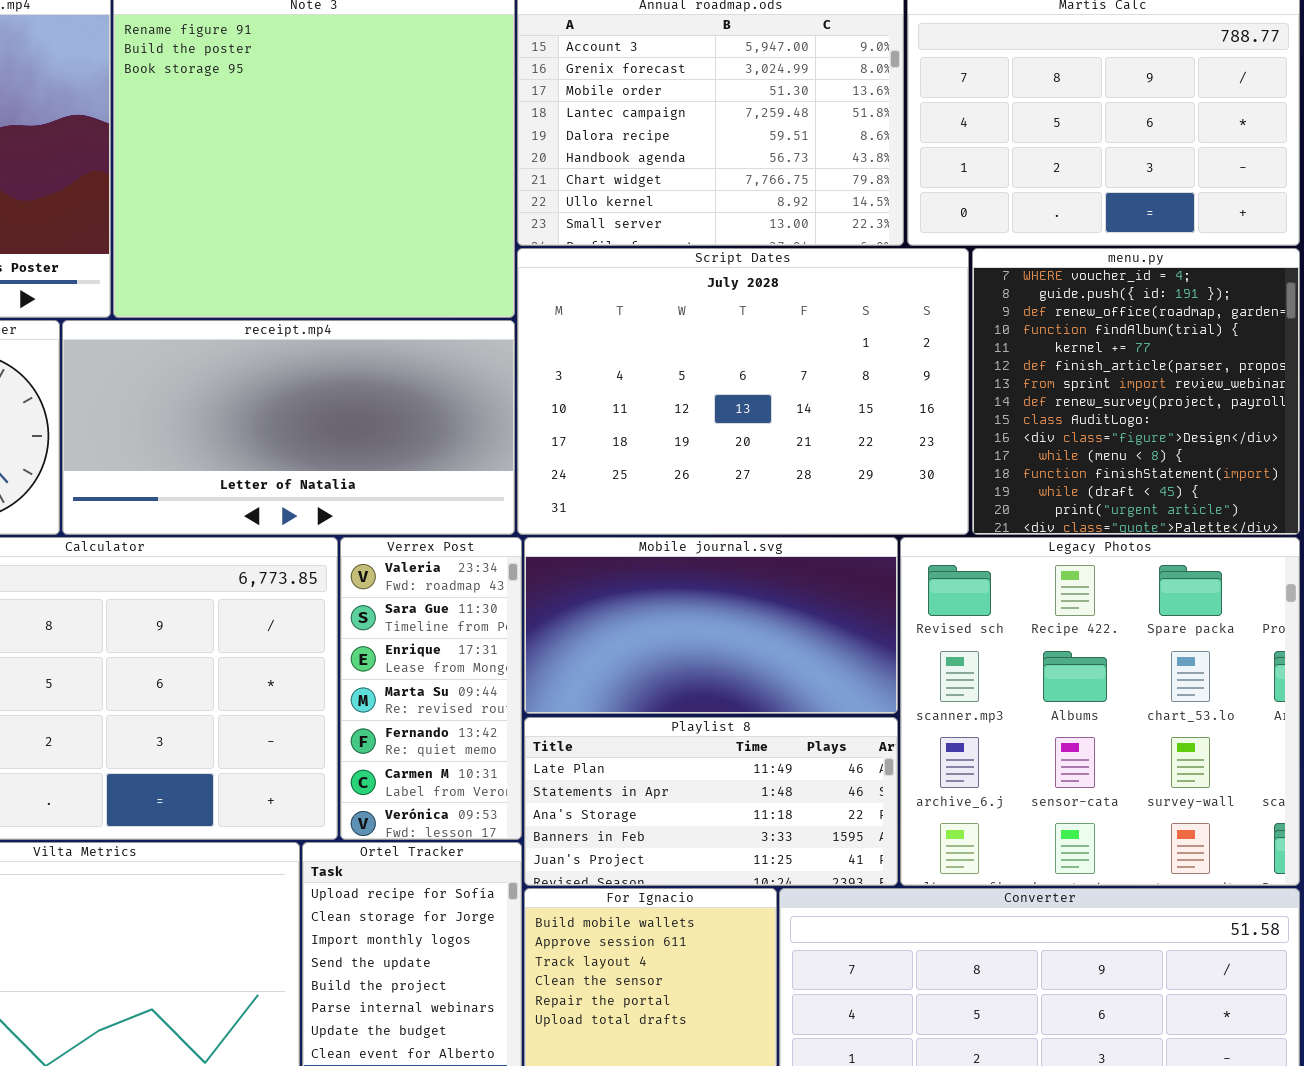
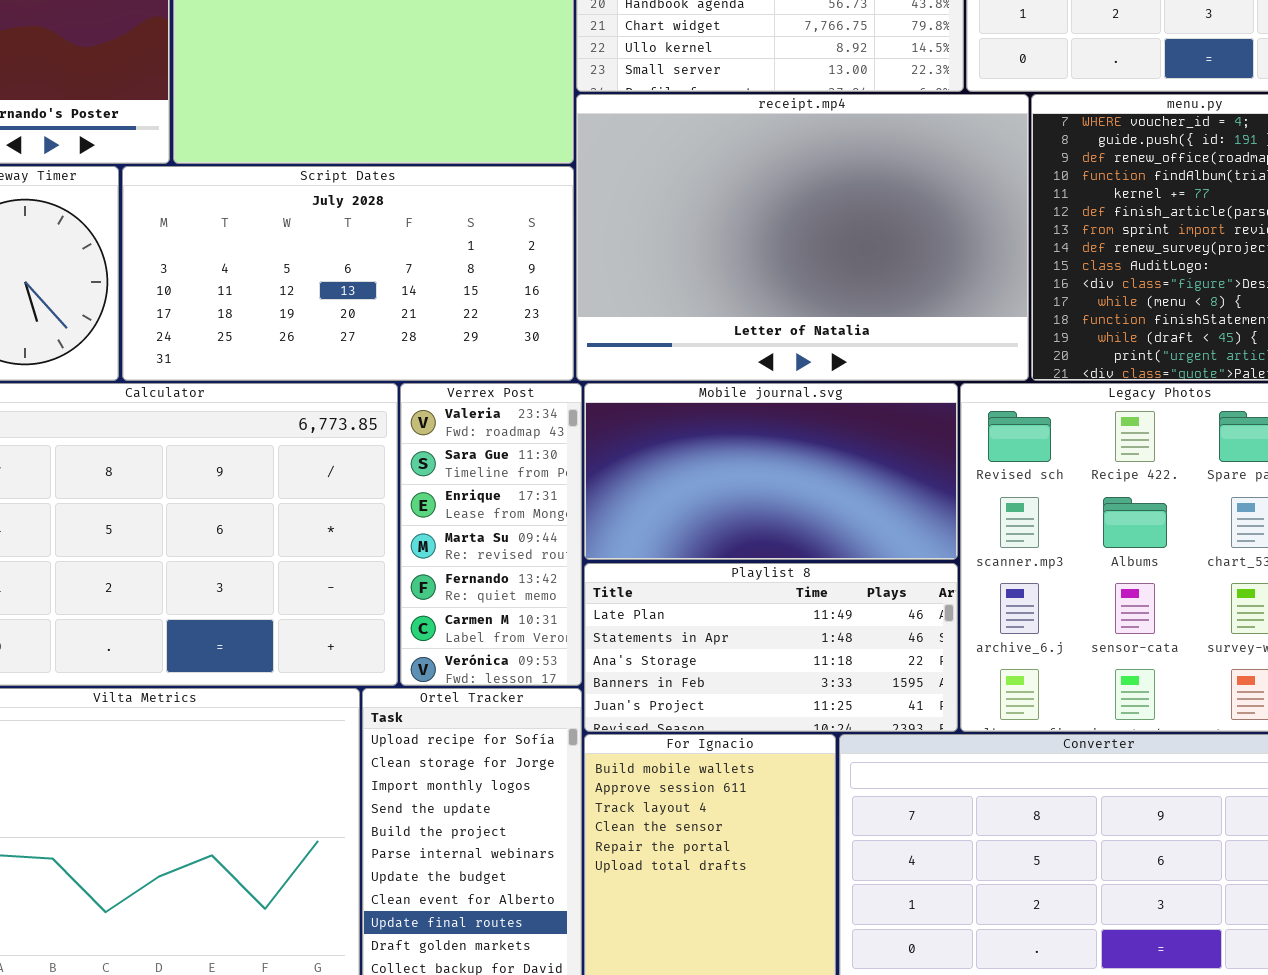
Script Dates: [517,248,969,535] -> [122,166,574,381], moved, resized
receipt.mp4: [62,320,515,535] -> [576,94,1029,381], moved, resized

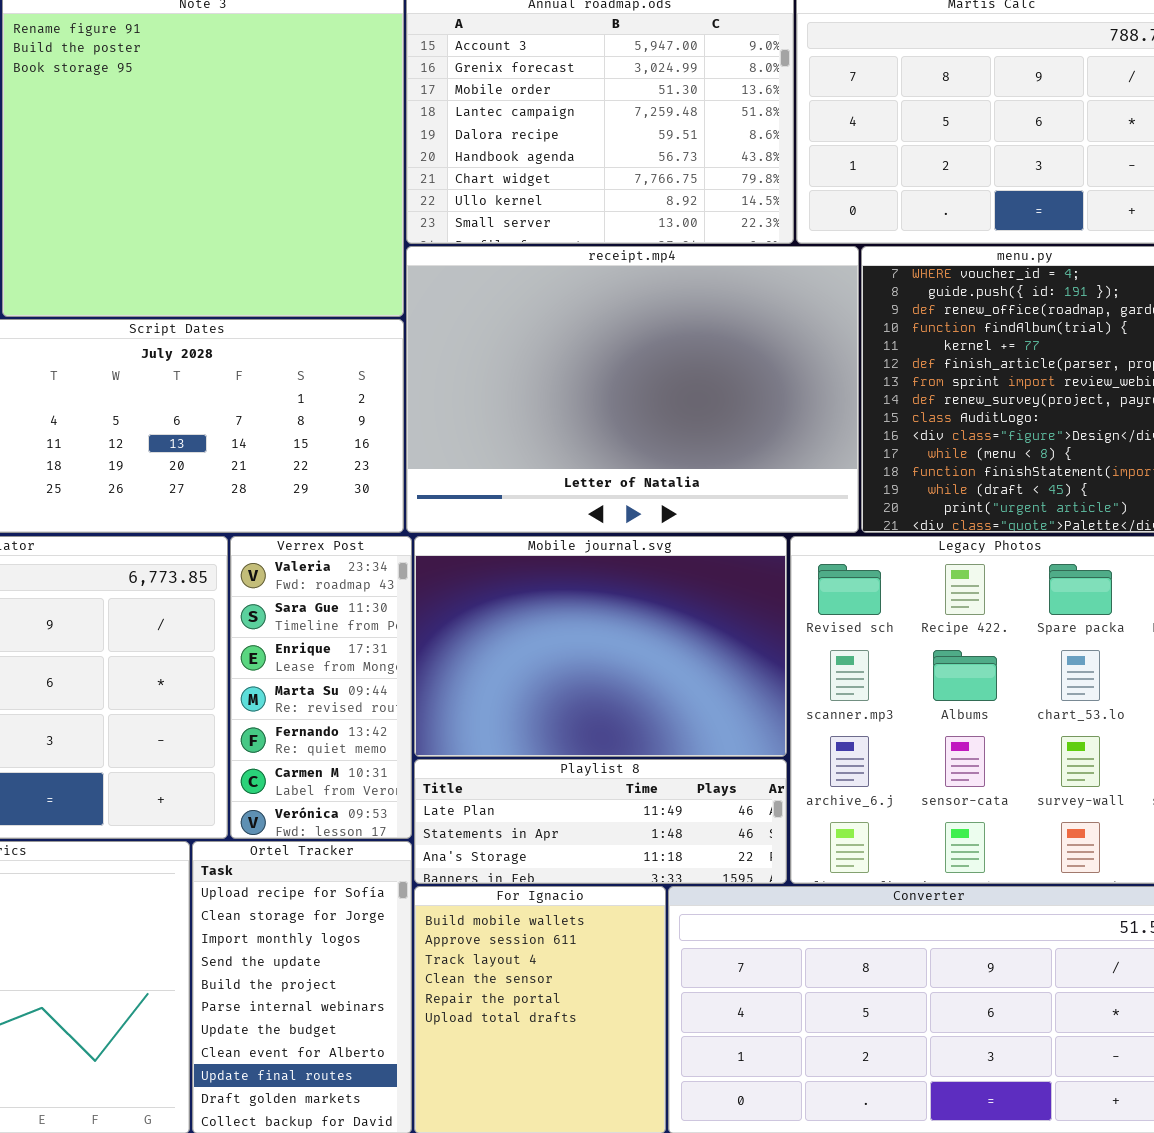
Mobile journal.svg: [584,383,958,560] -> [414,536,787,757], resized
Playlist 8: [584,563,958,732] -> [414,759,787,884], resized

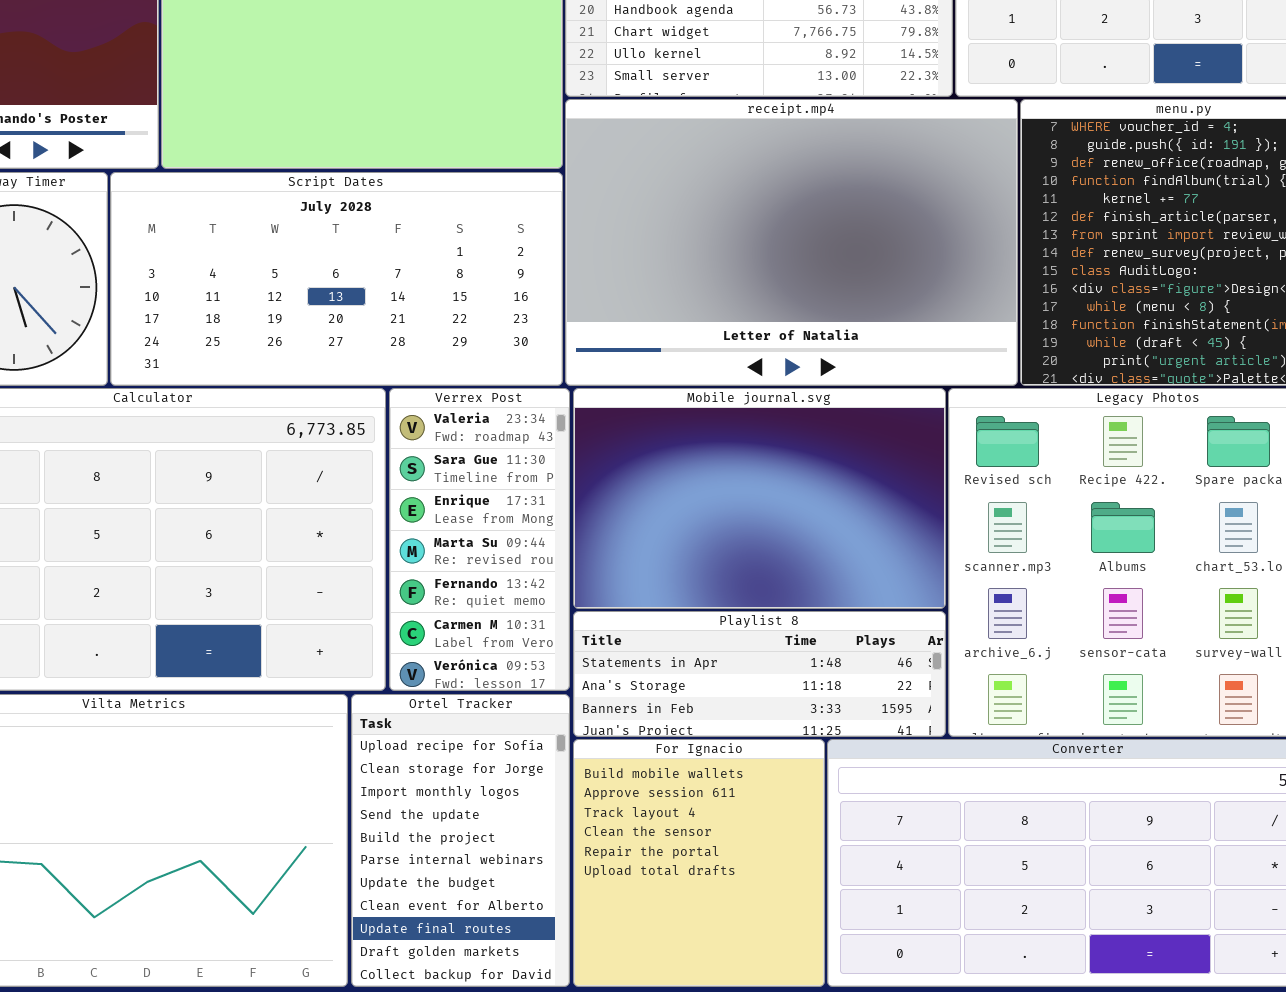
Playlist 8: [414,759,787,884] -> [573,611,946,737], scrolled down 1 row

